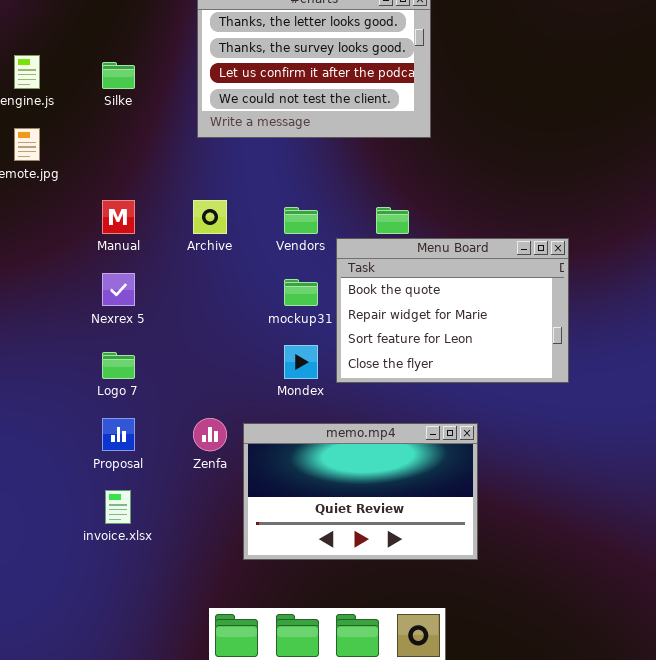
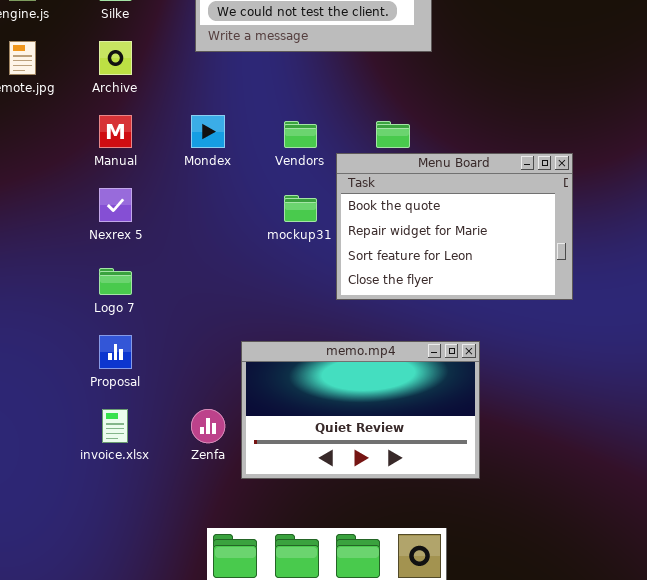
Archive: [193,200,227,234] -> [99,41,132,75], moved
Mondex: [284,345,318,379] -> [191,115,225,148], moved
Zenfa: [193,418,227,451] -> [191,409,225,443], moved

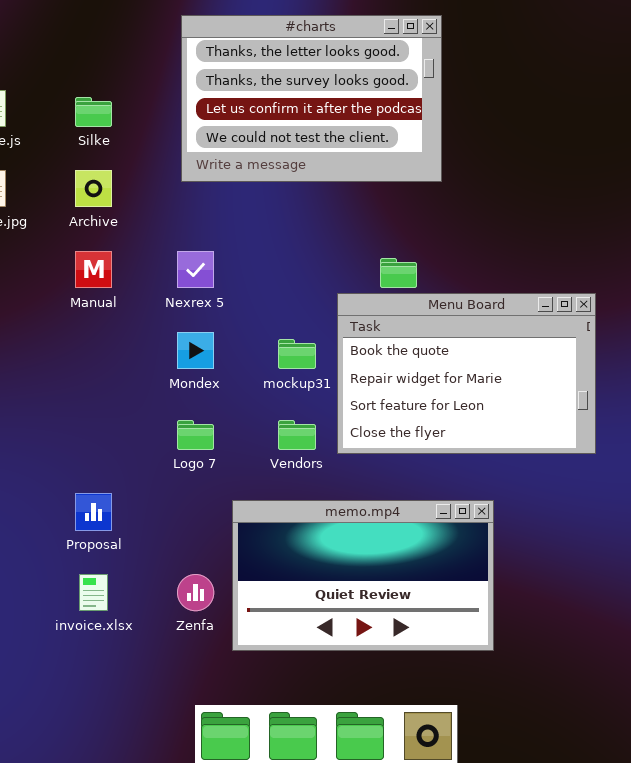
Mondex: [191,115,225,148] -> [177,332,214,369], moved
Vendors: [284,121,317,148] -> [278,420,316,450], moved
Nexrex 5: [99,188,132,222] -> [177,251,214,288], moved
Logo 7: [99,268,132,295] -> [177,420,214,450], moved

